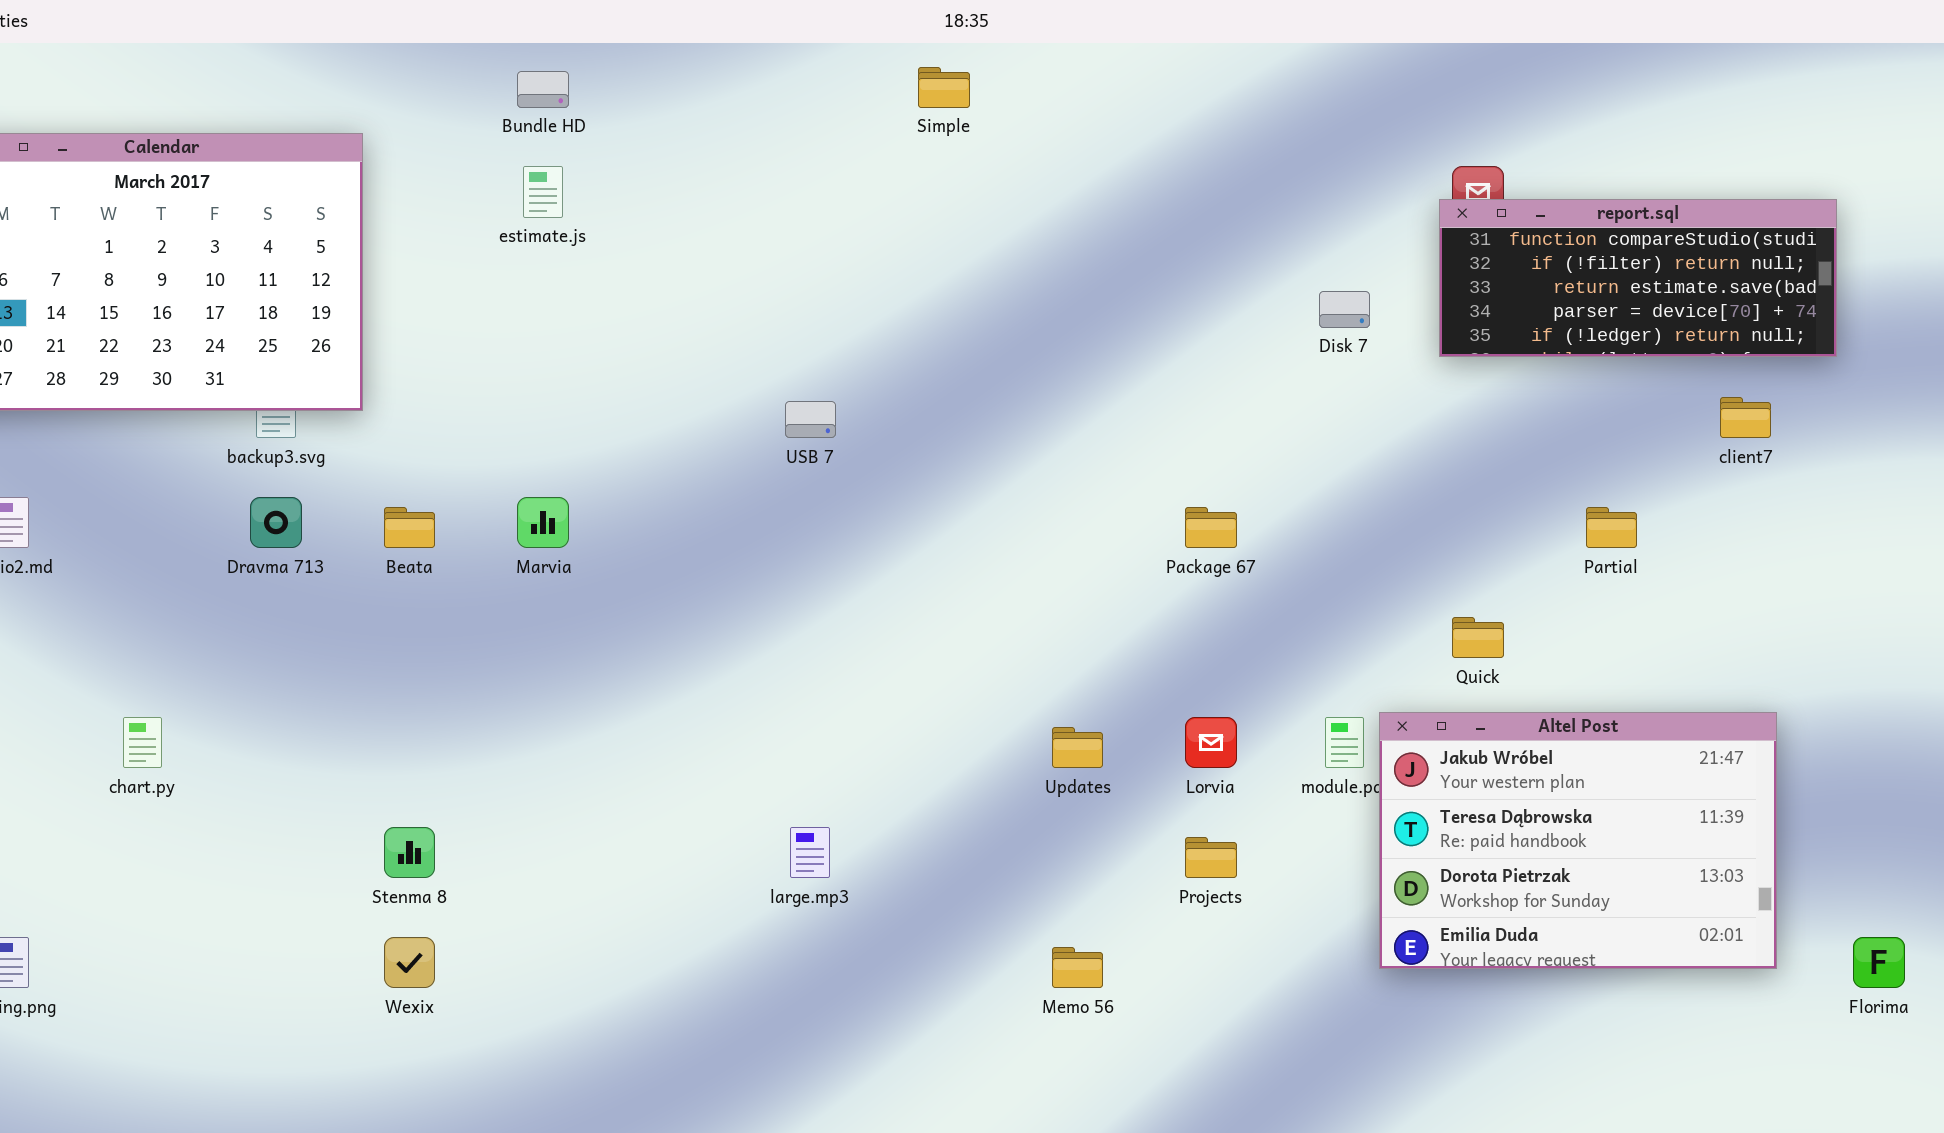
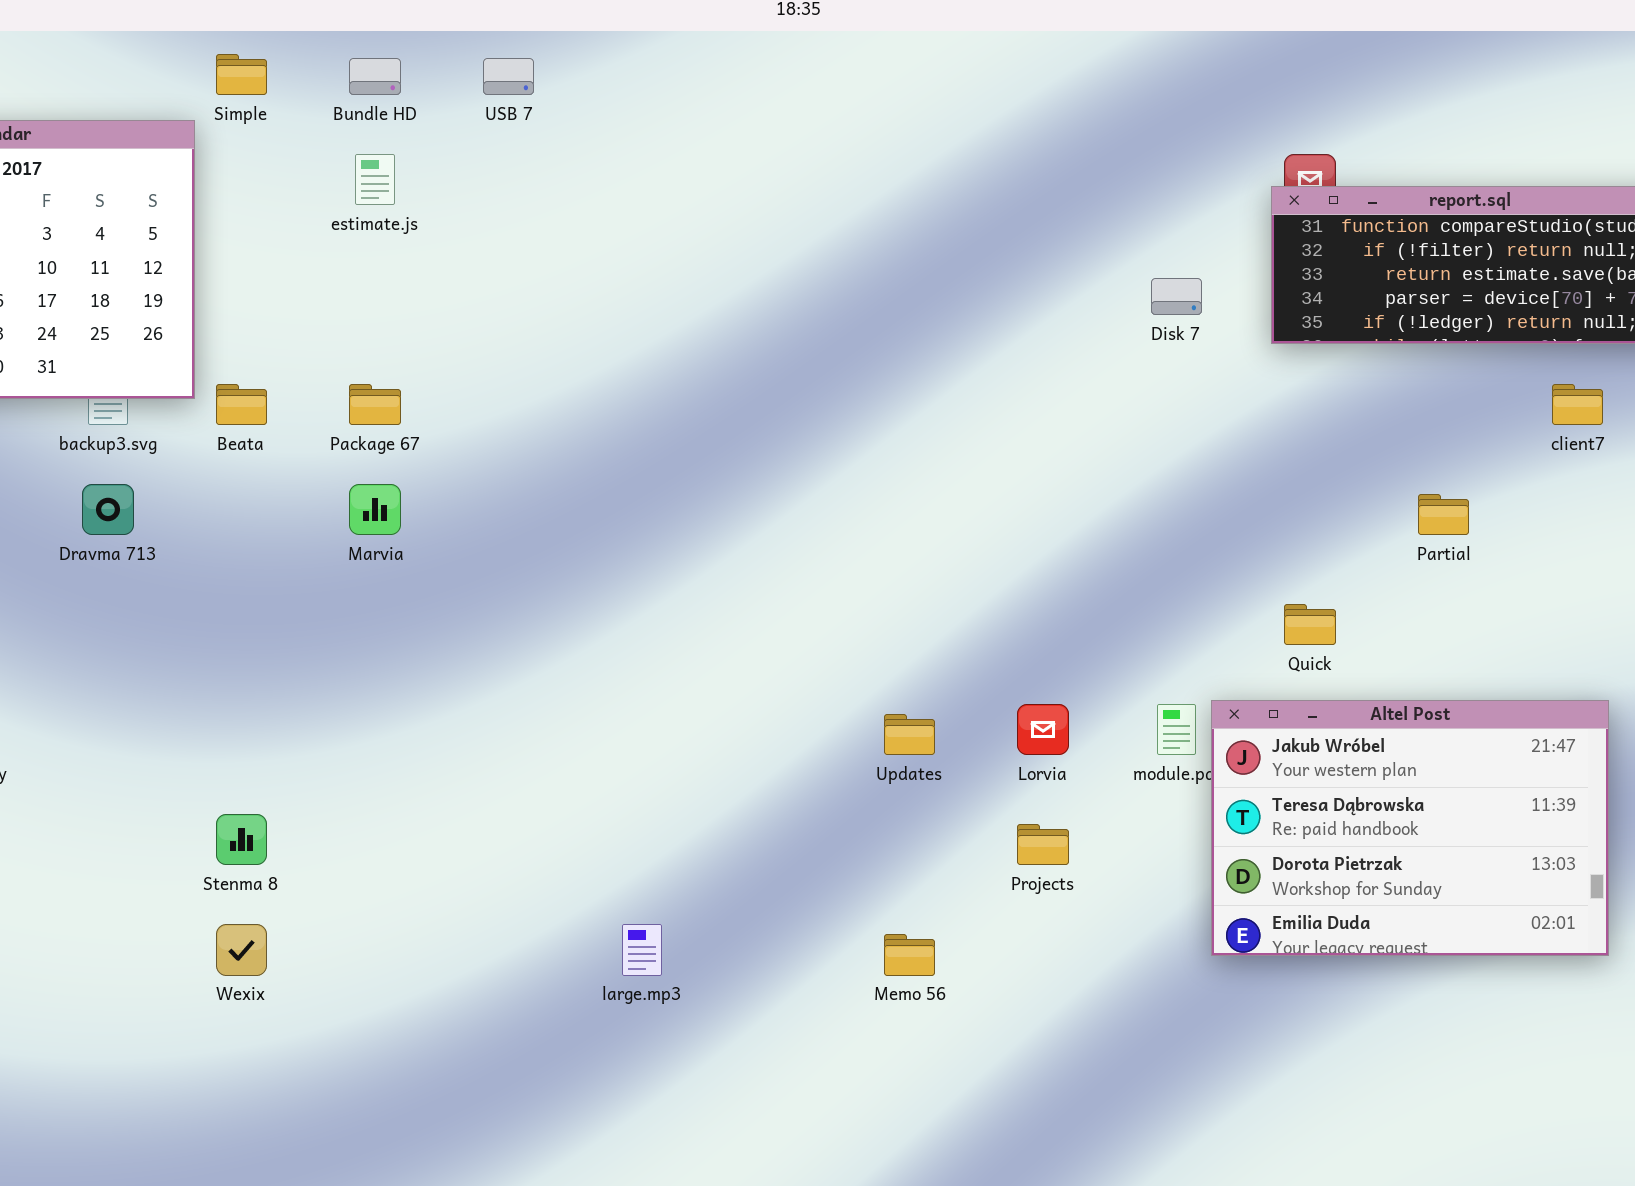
Simple: [918,67,970,108] -> [216,54,267,95], moved
USB 7: [785,401,836,438] -> [483,58,534,95], moved
Beata: [384,507,435,548] -> [216,384,267,425], moved
Package 67: [1185,507,1237,548] -> [349,384,401,425], moved
large.mp3: [790,827,830,878] -> [622,924,662,976], moved

